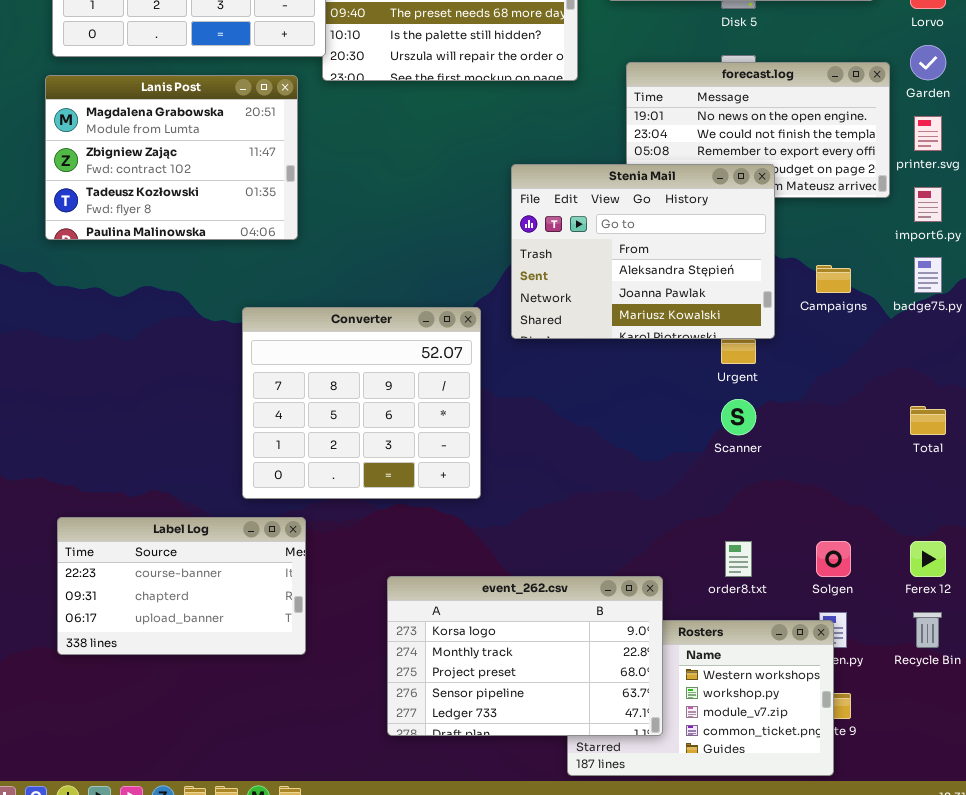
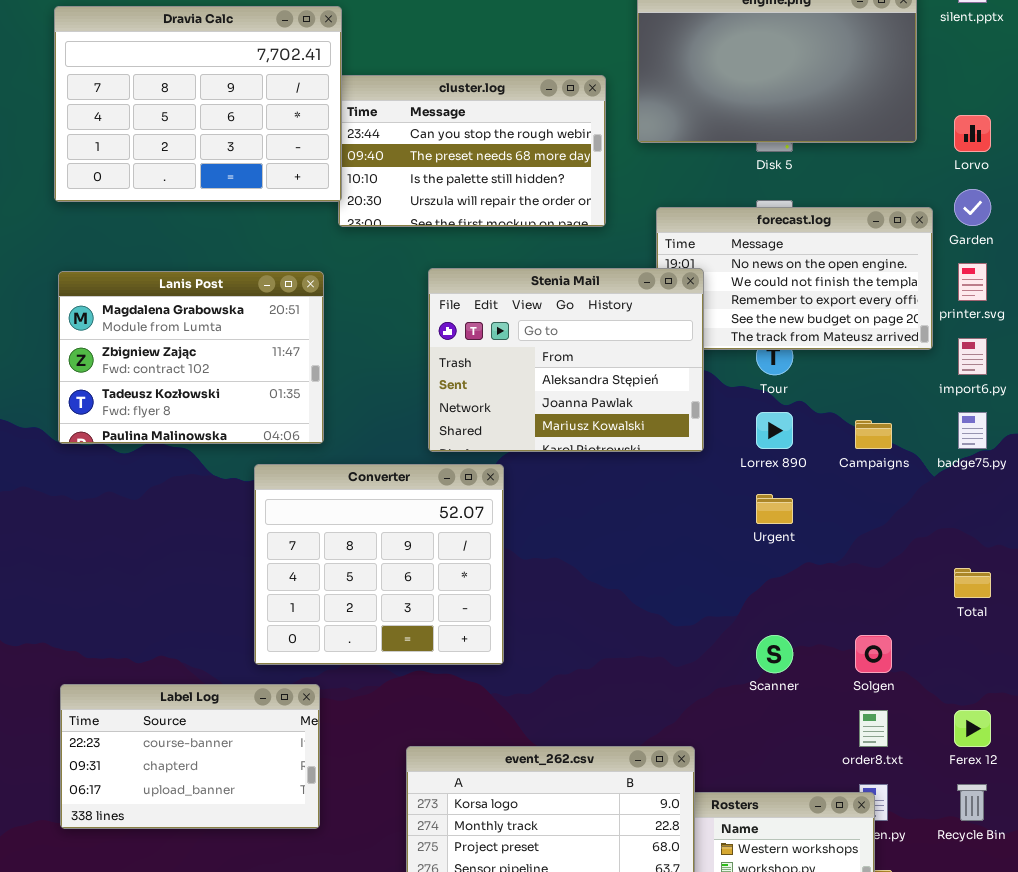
Lanis Post: [45,75,298,240] -> [58,271,324,444], moved
Stenia Mail: [511,164,775,339] -> [428,268,704,452], moved
Scanner: [721,399,756,435] -> [756,635,793,673], moved
order8.txt: [725,541,752,577] -> [859,710,888,747], moved
Solgen: [816,541,851,577] -> [855,635,892,673], moved

